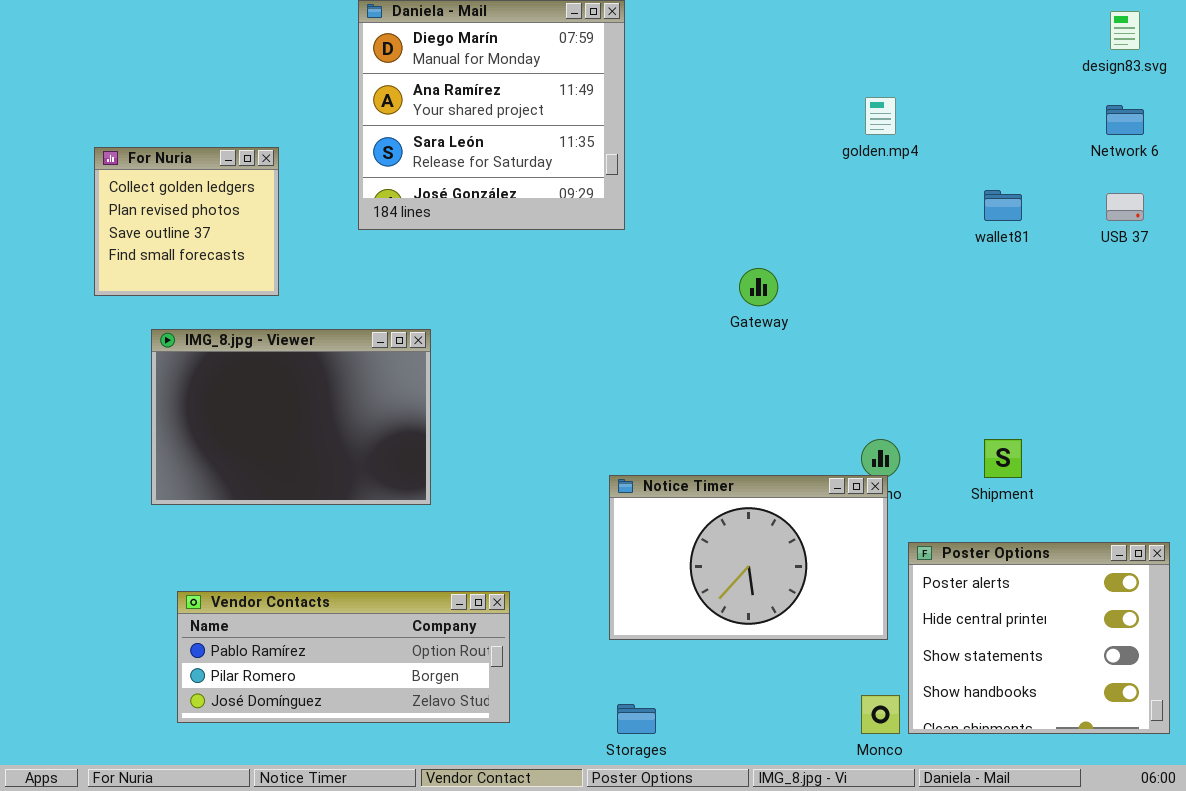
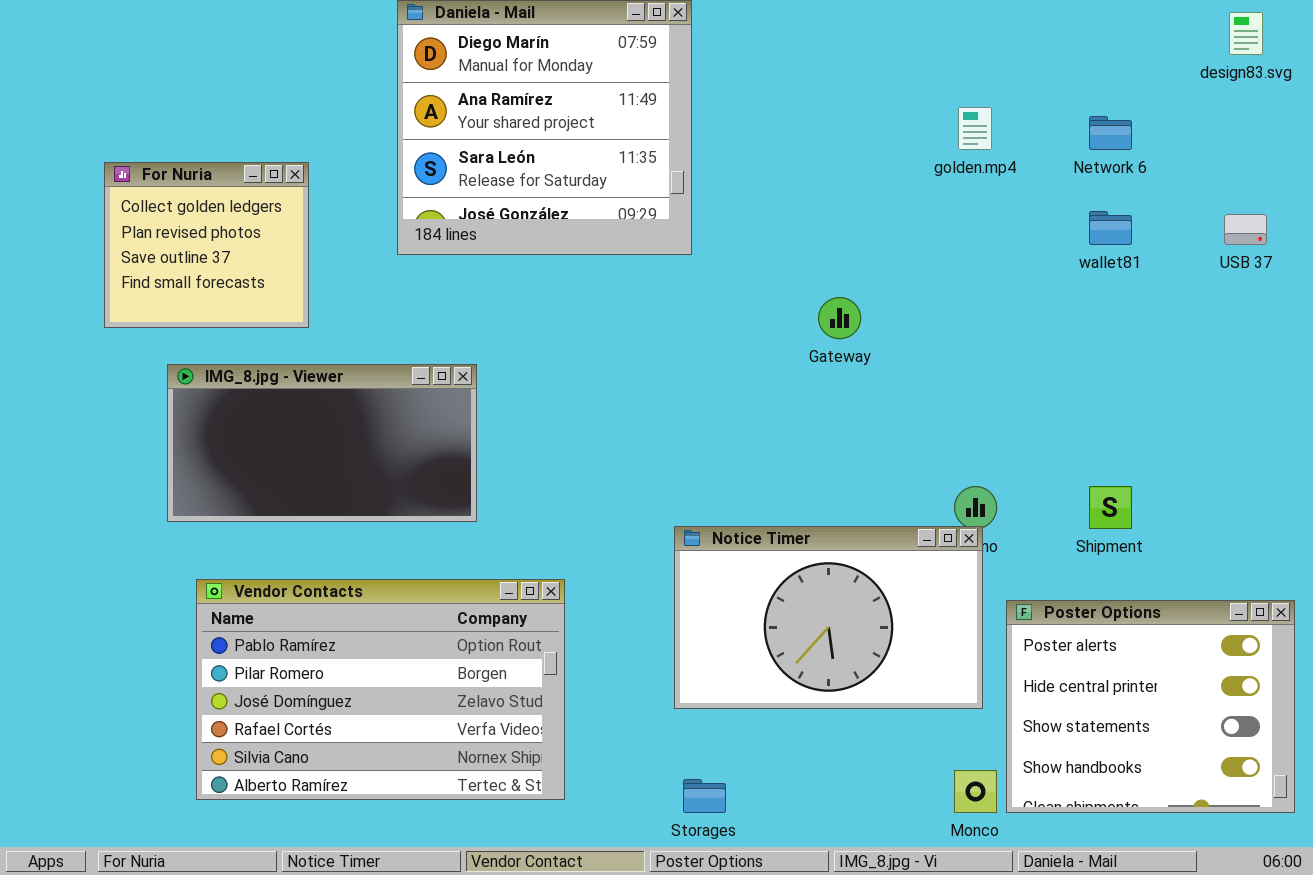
Network 6: [1106,105,1144,135] -> [1089,116,1132,150], moved
IMG_8.jpg - Viewer: [151,329,431,505] -> [167,364,477,522], resized
Vendor Contacts: [177,591,510,723] -> [196,579,565,800], resized

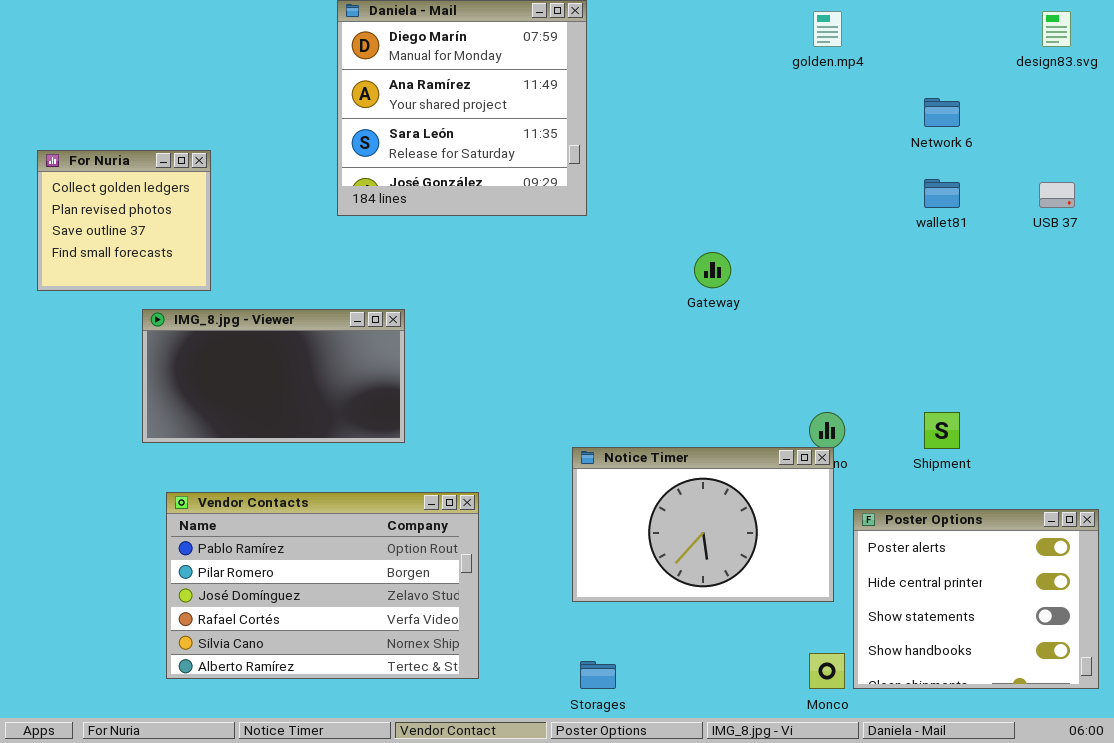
golden.mp4: [958,107,992,150] -> [813,11,842,47], moved
For Nuria: [104,162,309,328] -> [37,150,211,291], moved

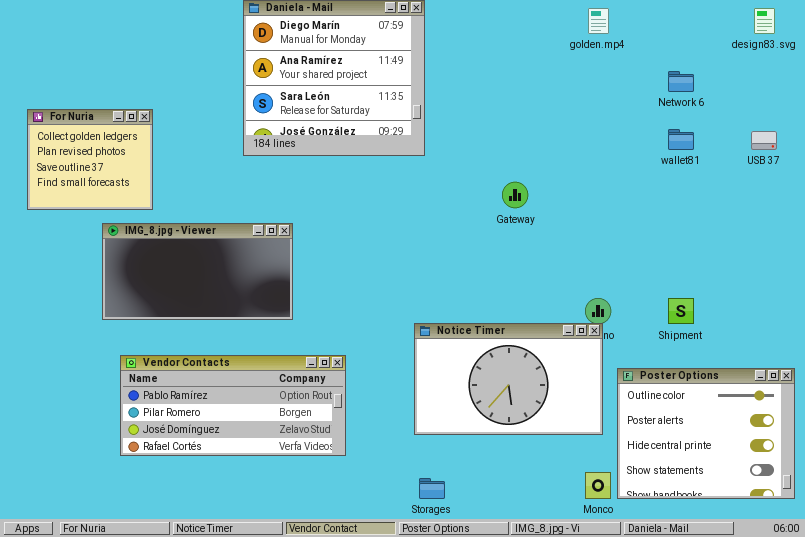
Vendor Contacts: [166,492,479,679] -> [120,355,346,456], resized
Poster Options: [853,509,1099,689] -> [617,368,795,499], scrolled up 1 row

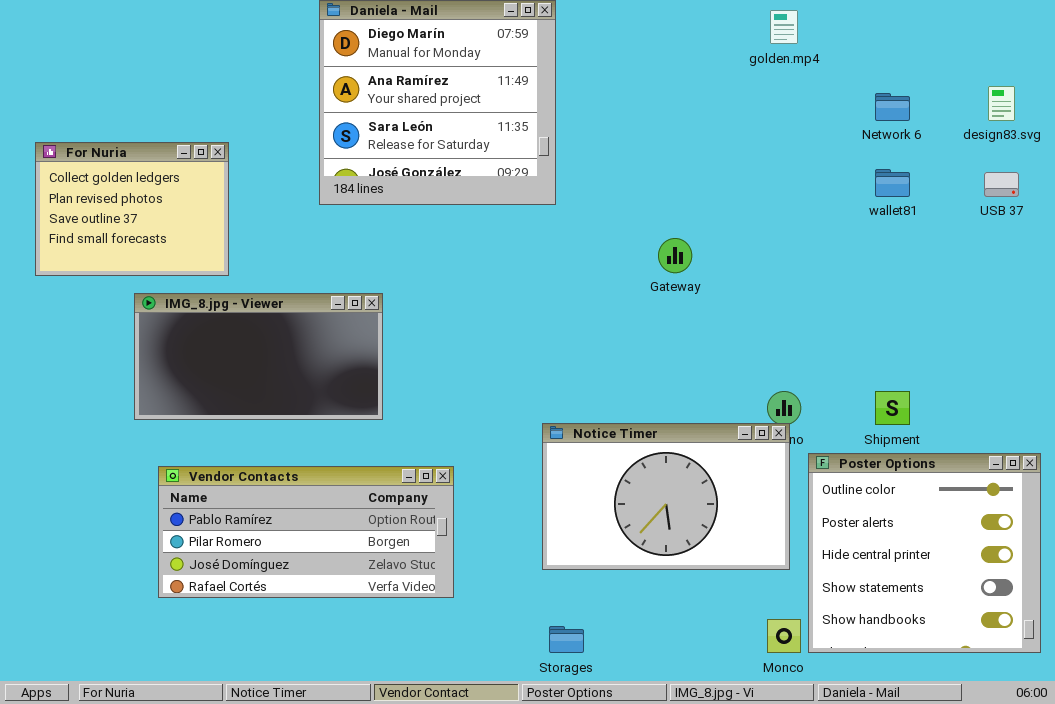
design83.svg: [754,8,775,34] -> [988,86,1015,121], moved
For Nuria: [27,109,153,210] -> [35,142,229,276], resized
Poster Options: [617,368,795,499] -> [808,453,1041,653], resized

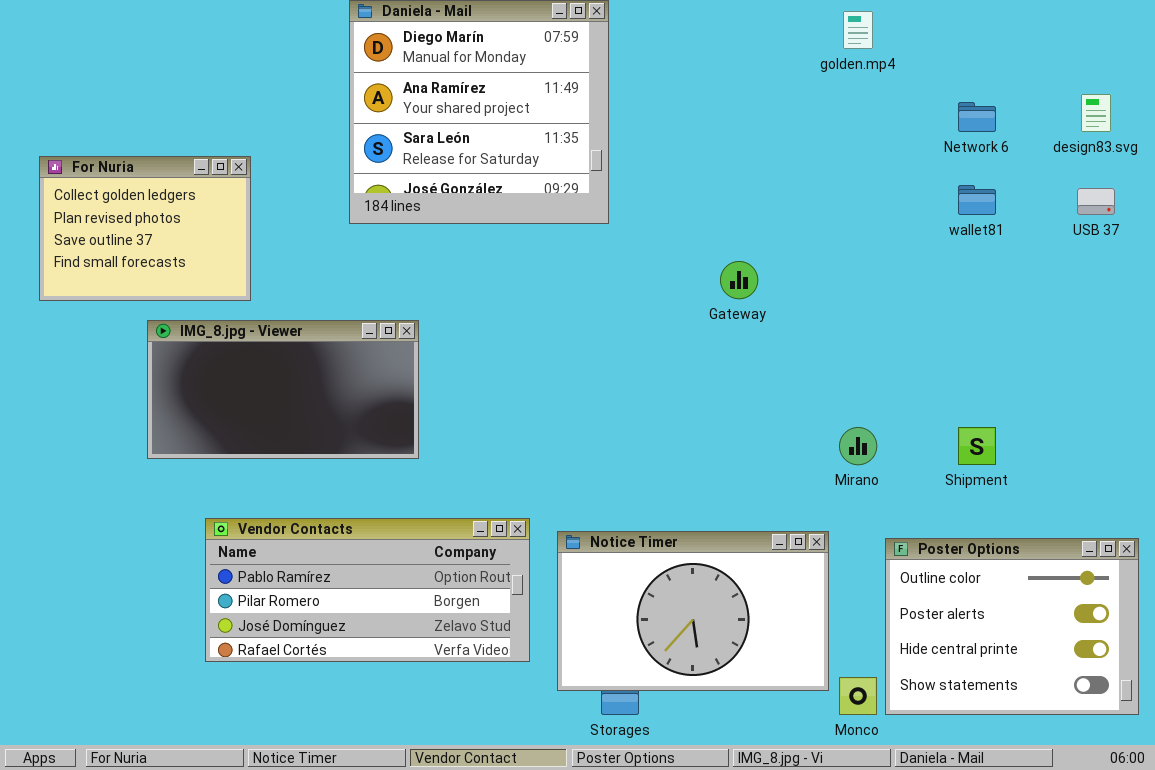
Notice Timer: [542,423,790,570] -> [557,531,829,691], moved
Poster Options: [808,453,1041,653] -> [885,538,1139,715], resized
Vendor Contacts: [158,466,454,598] -> [205,518,530,662], moved

